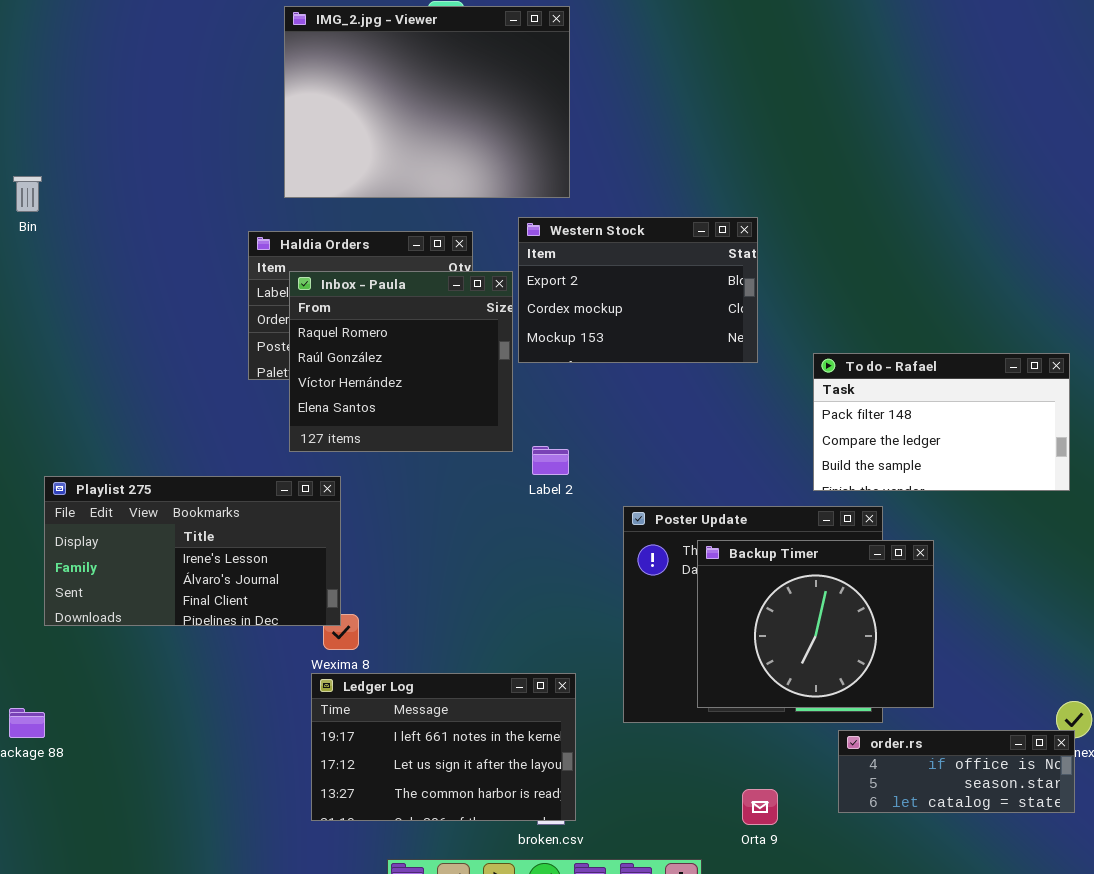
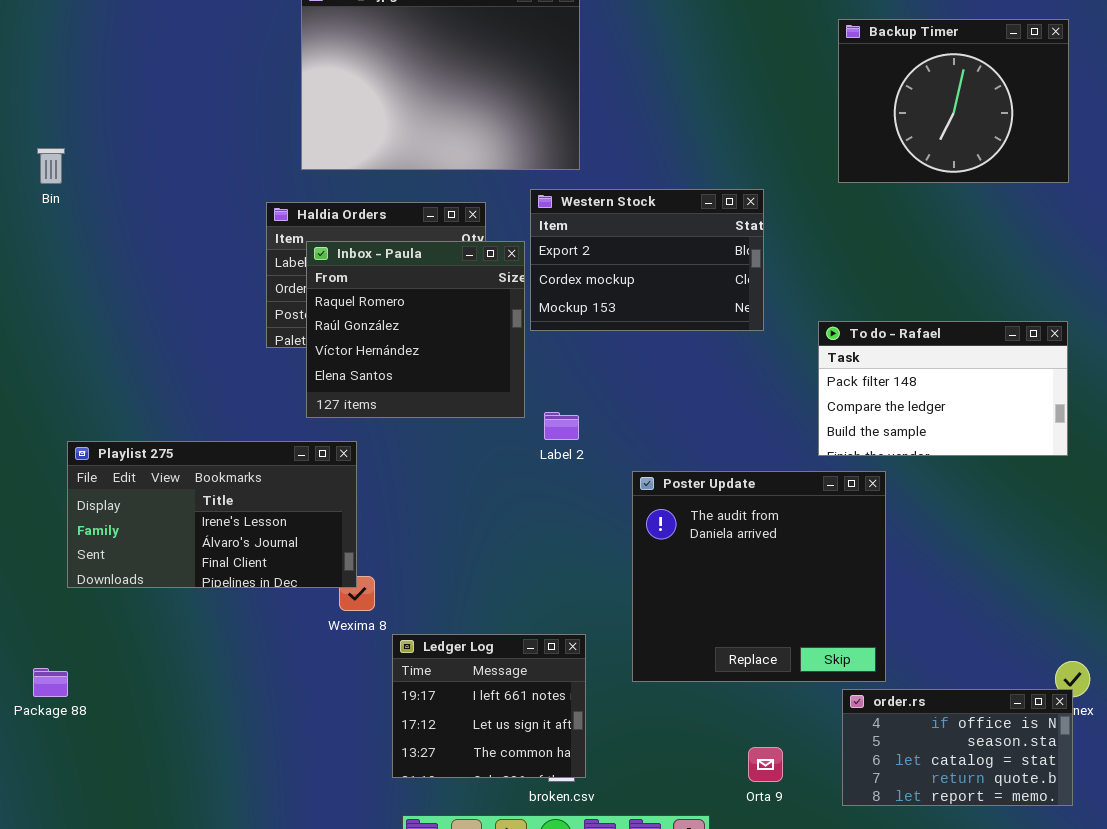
Backup Timer: [697,540,934,708] -> [838,19,1069,183], moved
Ledger Log: [311,673,576,821] -> [392,634,586,778], resized
order.rs: [838,730,1075,813] -> [842,689,1073,806], resized

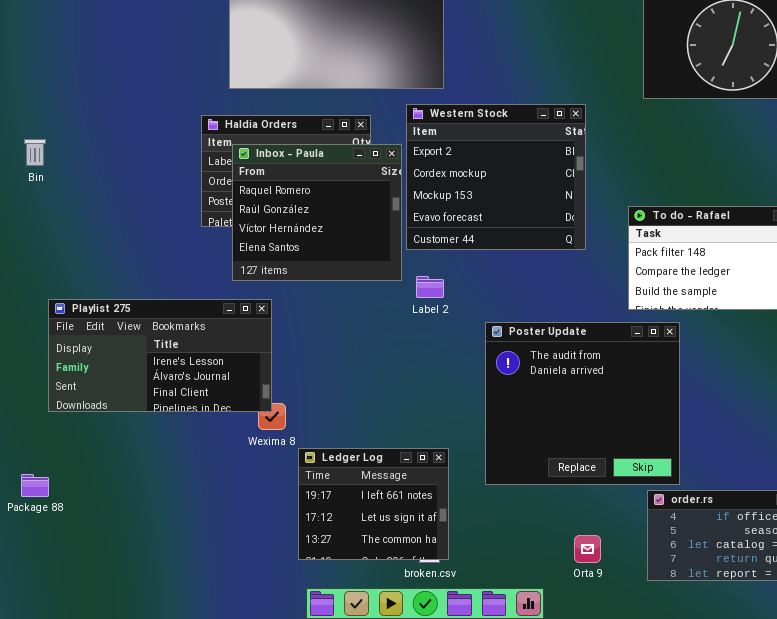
Bin: [37,148,65,184] -> [24,139,46,166], moved
Western Stock: [530,189,764,331] -> [406,104,586,250], resized

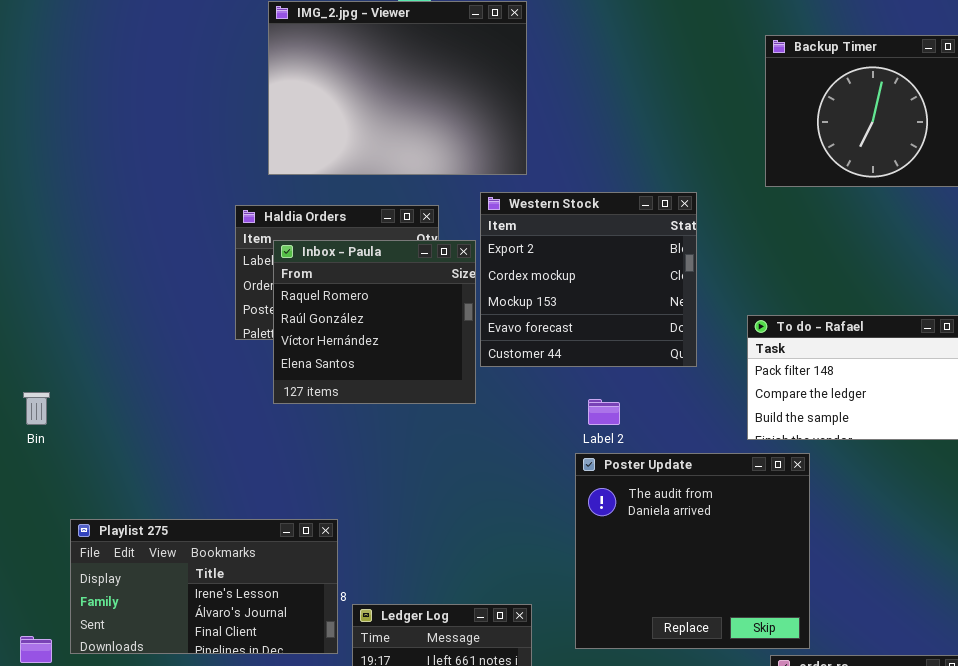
Bin: [24,139,46,166] -> [23,392,50,425], moved
Label 2: [416,276,444,298] -> [588,399,620,425], moved
Playlist 275: [48,299,272,412] -> [70,519,338,654], moved

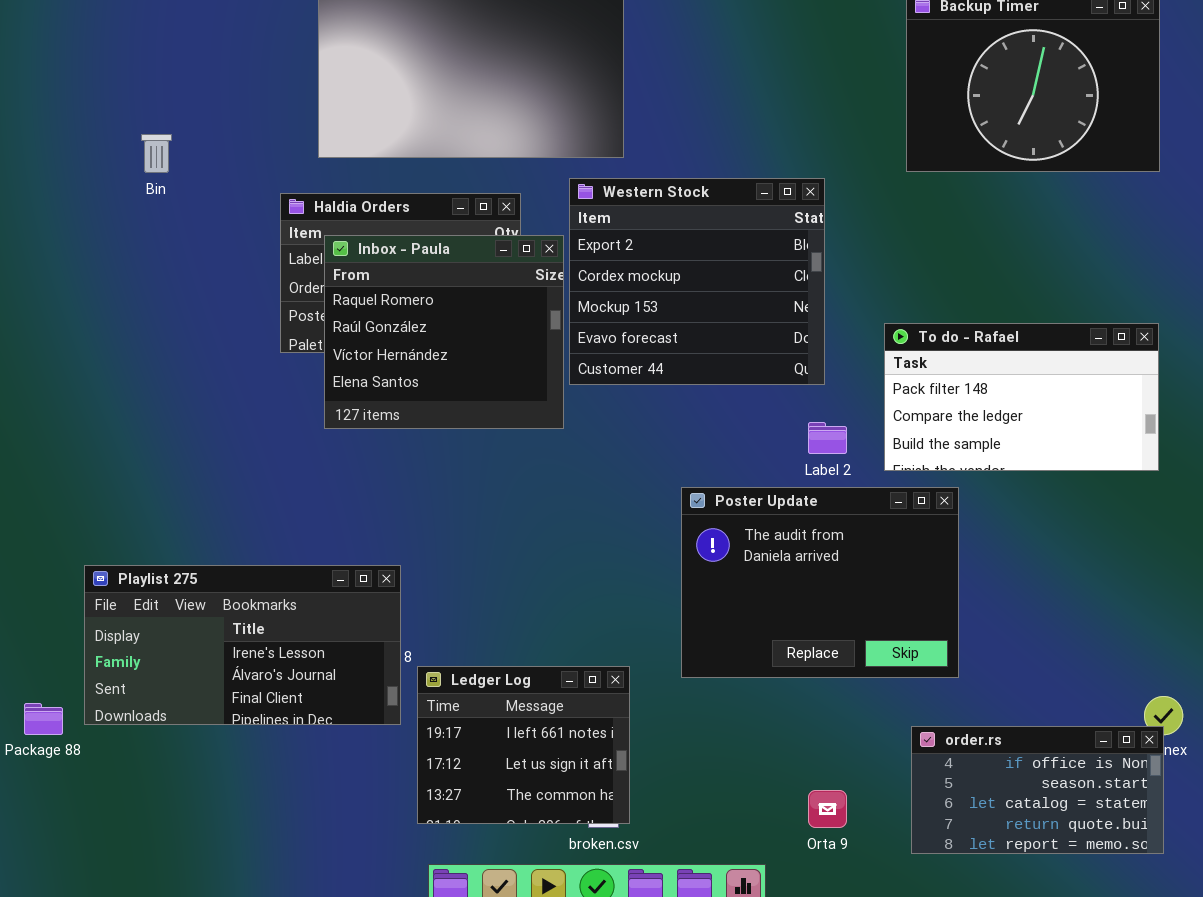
Bin: [23,392,50,425] -> [141,134,172,173], moved
Label 2: [588,399,620,425] -> [808,422,847,454], moved
Poster Update: [575,453,810,649] -> [681,487,959,678], resized

